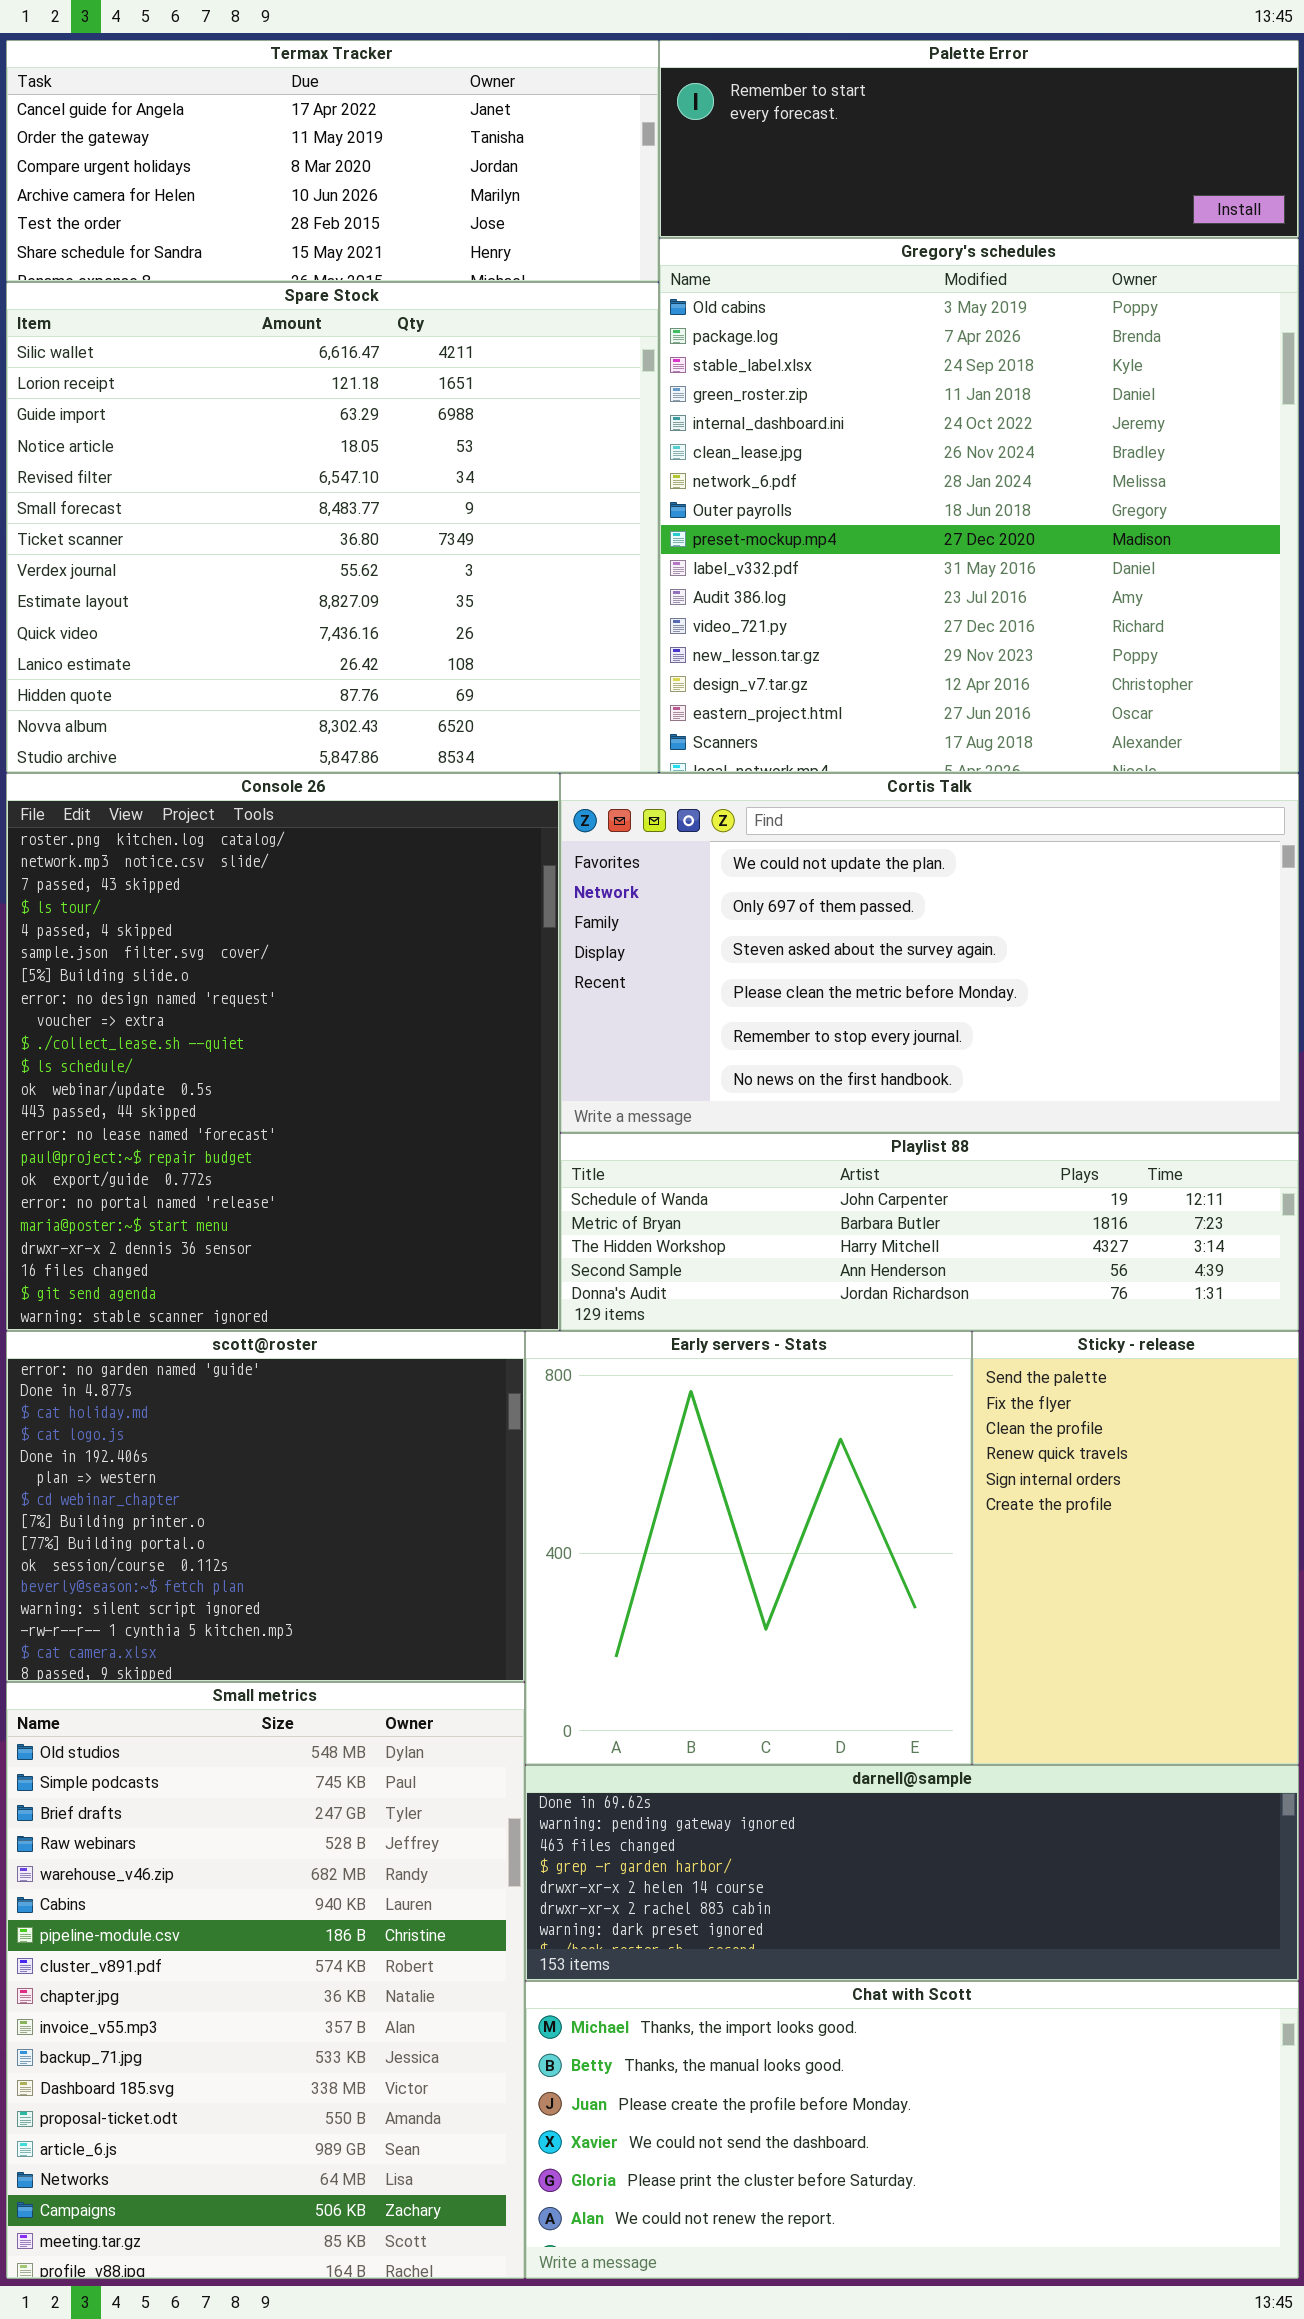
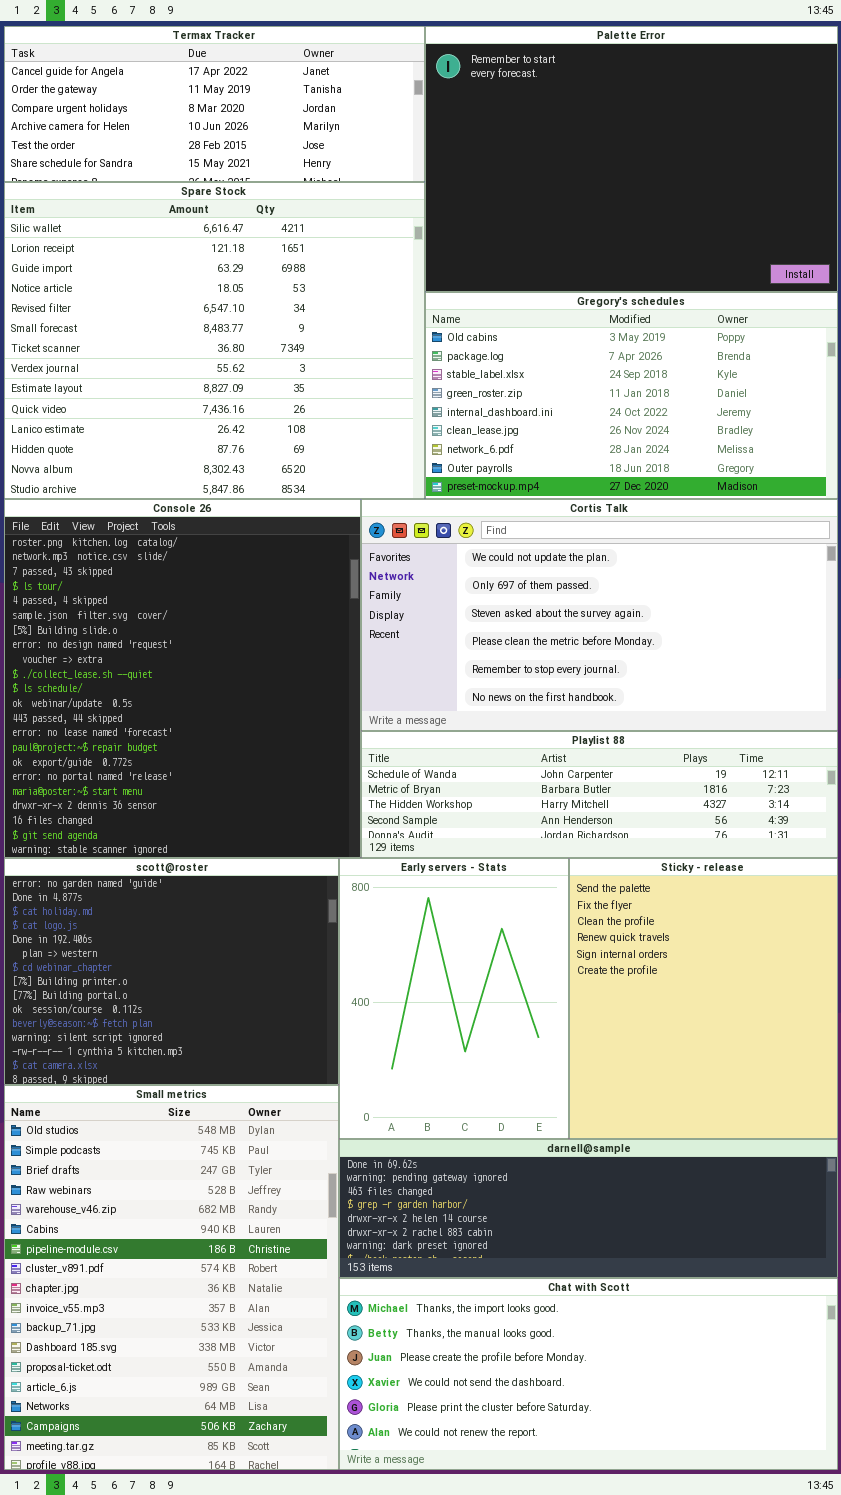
Palette Error: [659,40,1299,238] -> [425,26,838,292], resized
Gregory's schedules: [659,238,1299,773] -> [425,292,838,499], resized
Early servers - Stats: [525,1331,972,1765] -> [339,858,569,1139], resized
Sticky - release: [972,1331,1299,1765] -> [569,858,838,1139], resized

